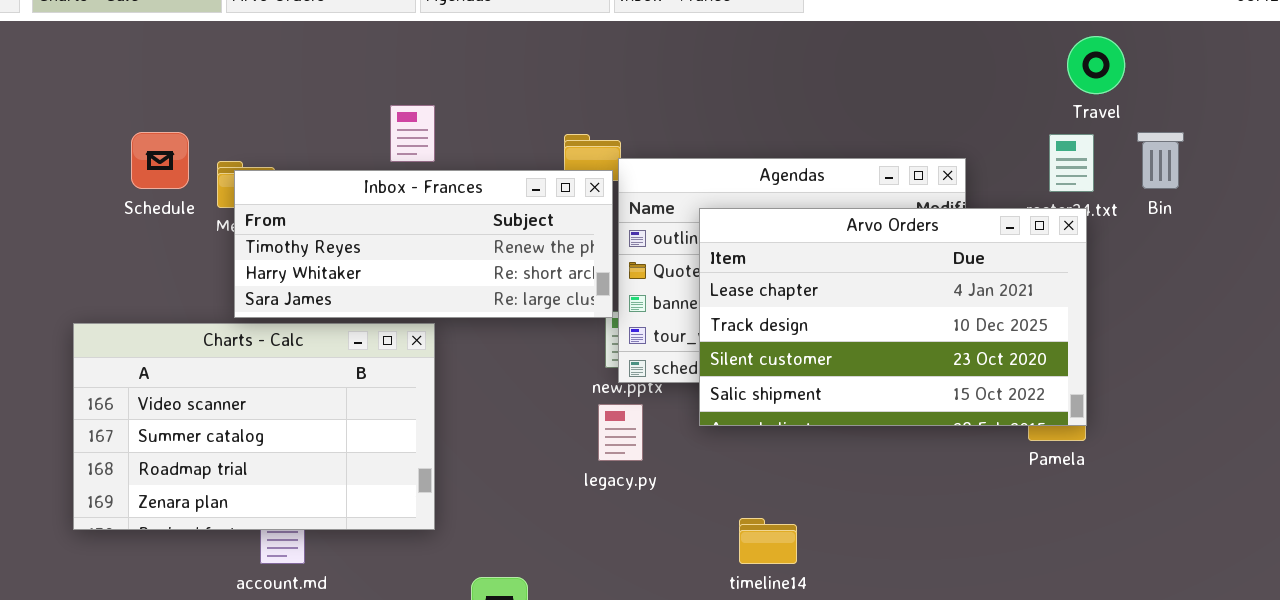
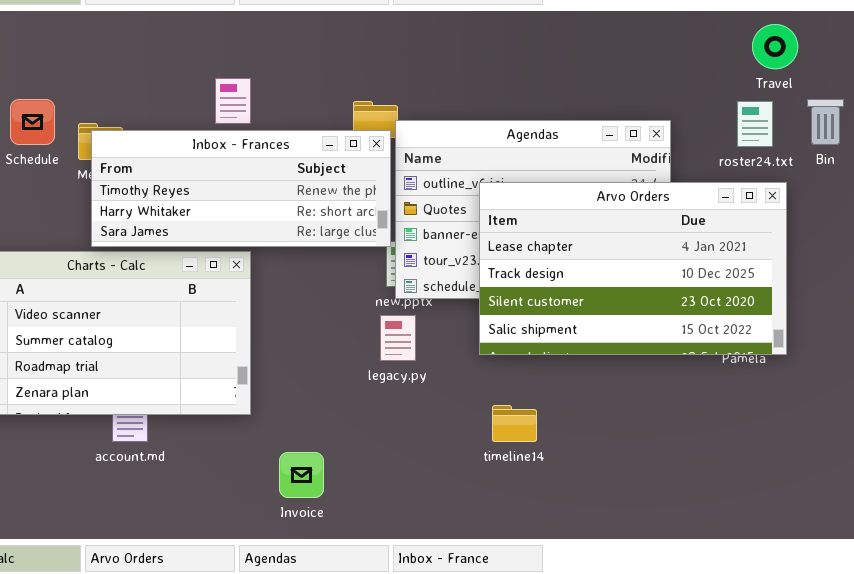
Arvo Orders: [699,208,1087,426] -> [479,182,787,355], moved

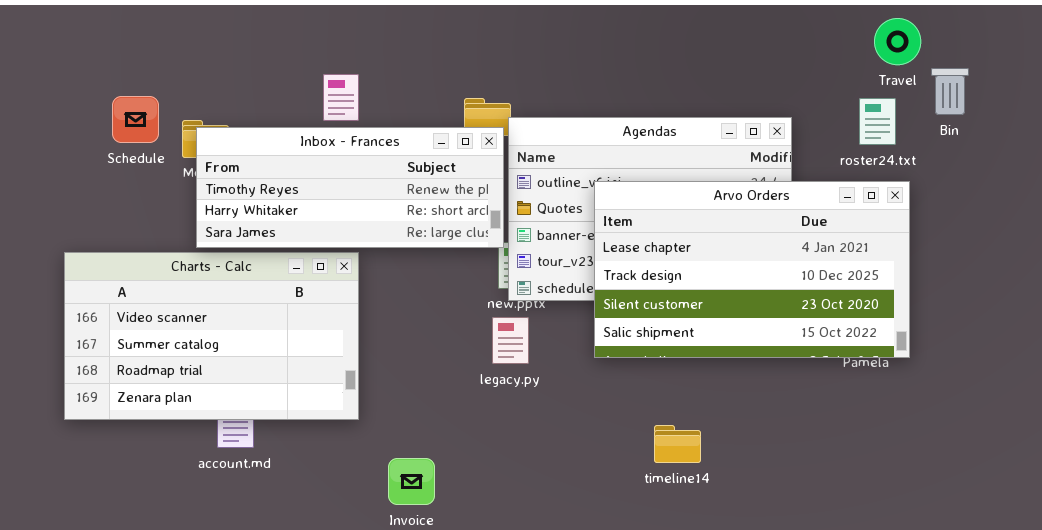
Bin: [807,99,844,145] -> [931,68,969,115], moved
timeline14: [492,405,537,442] -> [654,425,701,463], moved

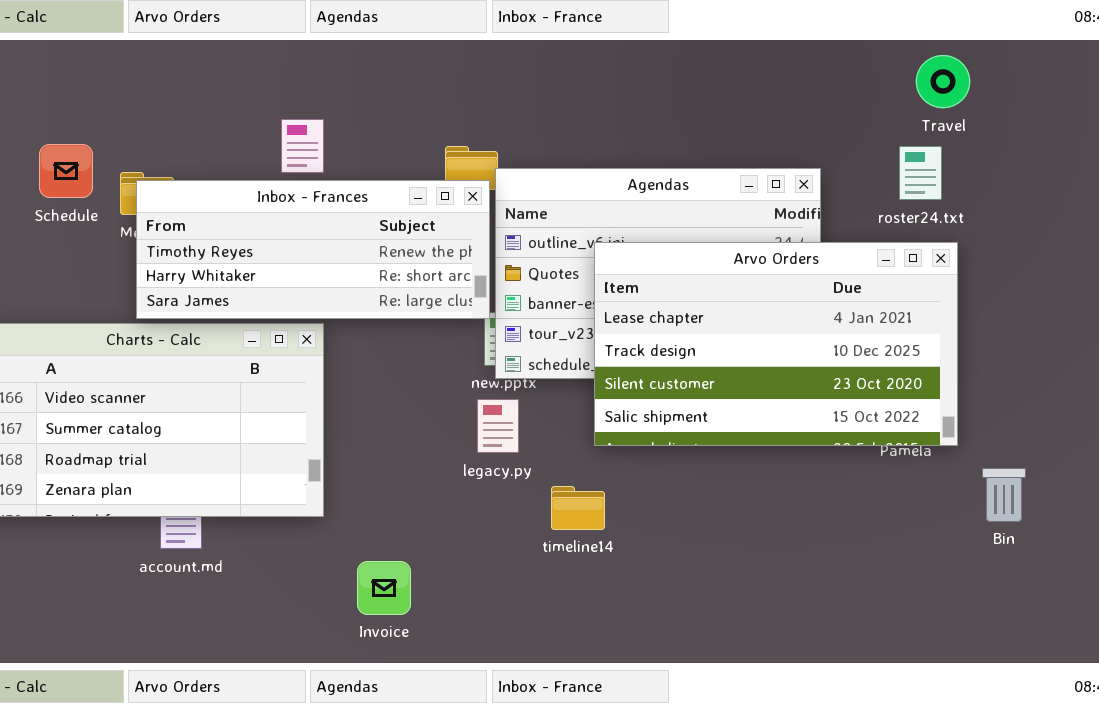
Bin: [931,68,969,115] -> [982,468,1026,522], moved
timeline14: [654,425,701,463] -> [551,486,605,530], moved

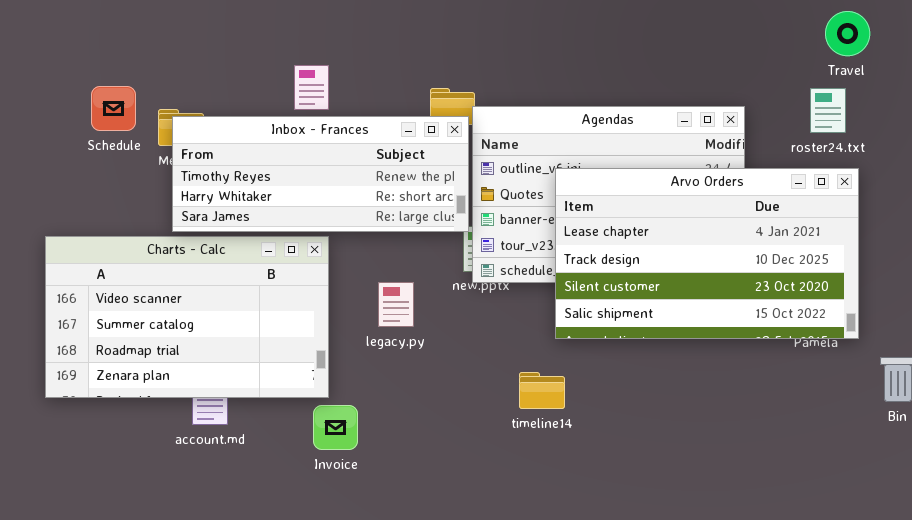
legacy.py: [477,399,519,453] -> [378,282,414,327], moved
Invoice: [357,561,411,615] -> [313,405,358,450], moved

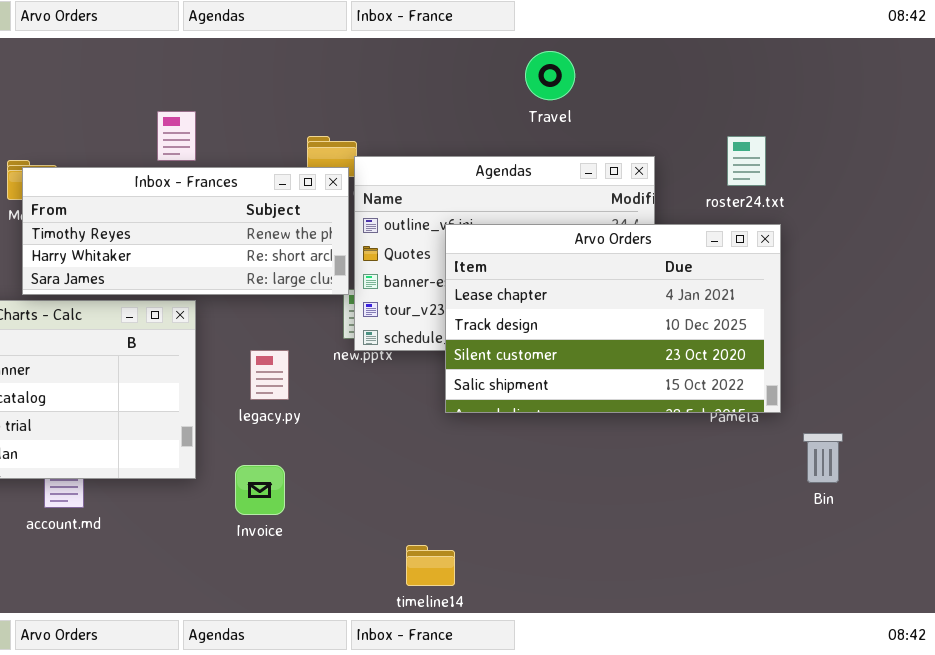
Travel: [825,11,870,56] -> [525,51,575,100], moved
timeline14: [519,372,565,409] -> [406,545,455,586], moved
Invoice: [313,405,358,450] -> [235,465,285,515], moved

